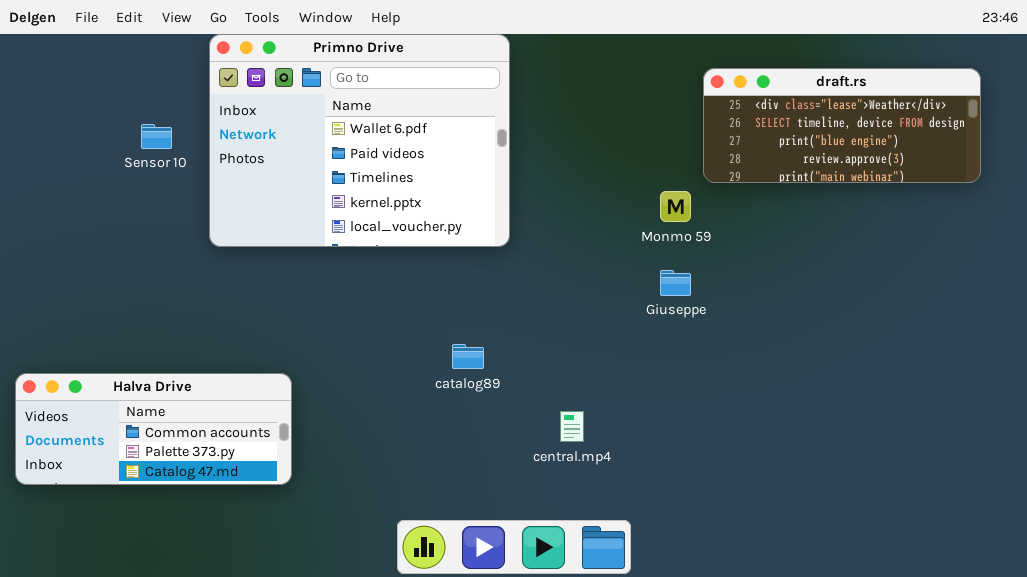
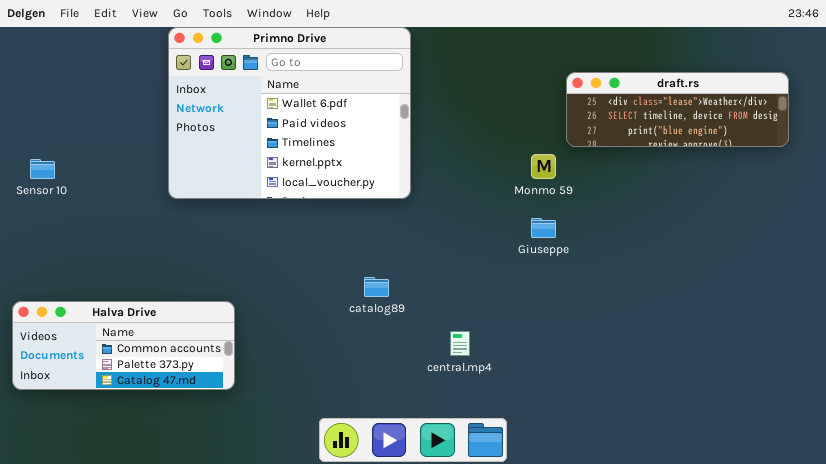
draft.rs: [703,68,981,183] -> [566,72,789,147], resized
Sensor 10: [141,124,172,149] -> [30,159,55,179], moved

